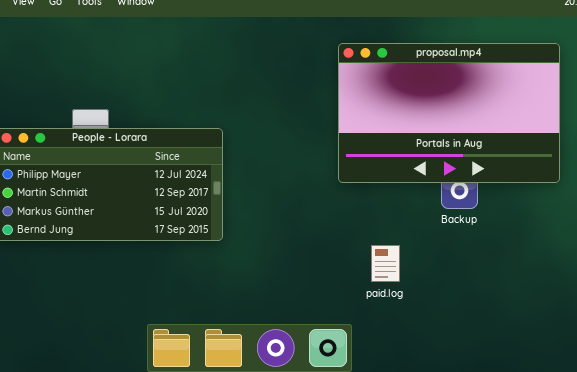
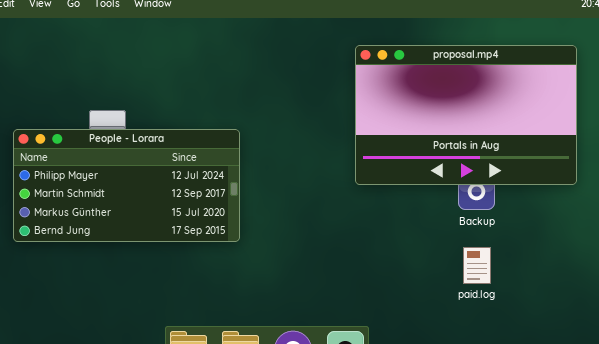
paid.log: [371,245,400,282] -> [463,247,491,284], moved

